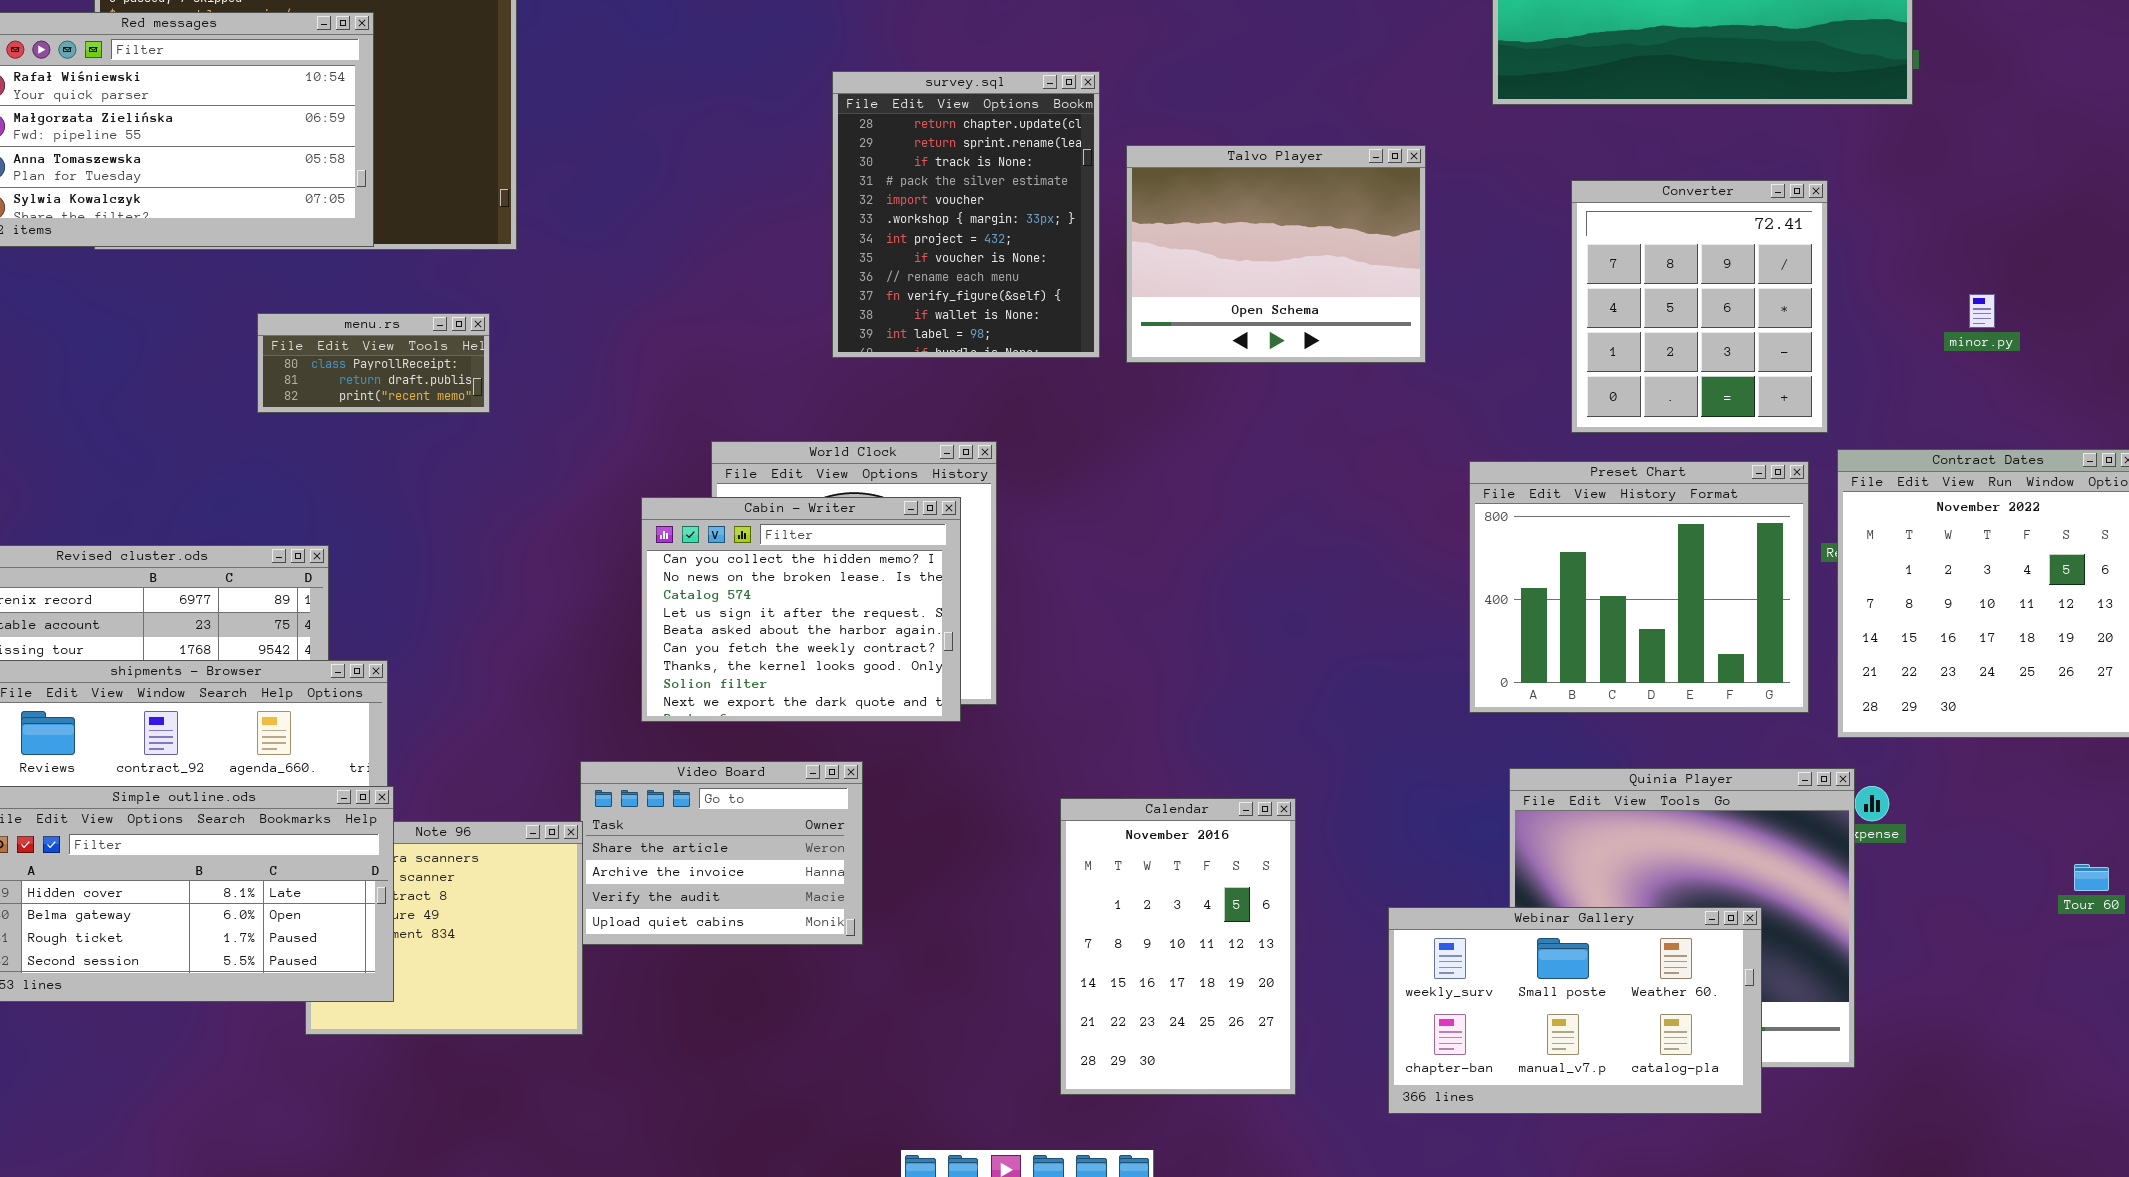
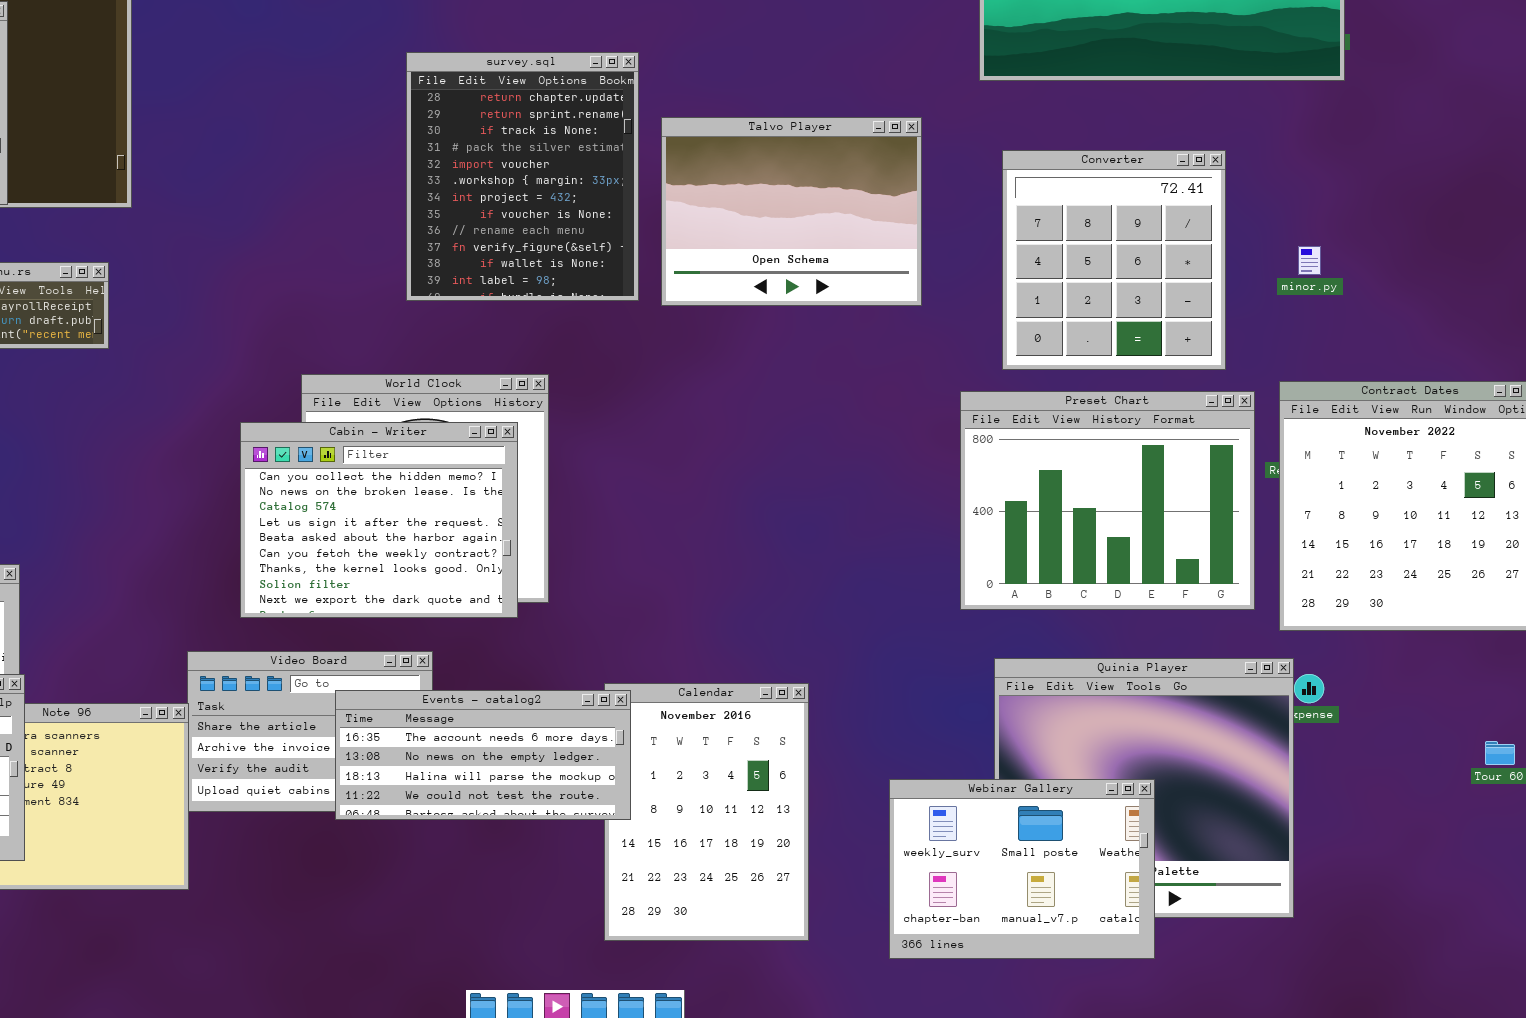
Converter: [1571,180,1828,433] -> [1002,150,1226,370], moved
minor.py: [1969,294,1995,328] -> [1298,246,1321,275], moved
Events - catalog2: none -> [335,690,631,820], opened
Webinar Gallery: [1388,907,1762,1114] -> [889,779,1155,959], resized

